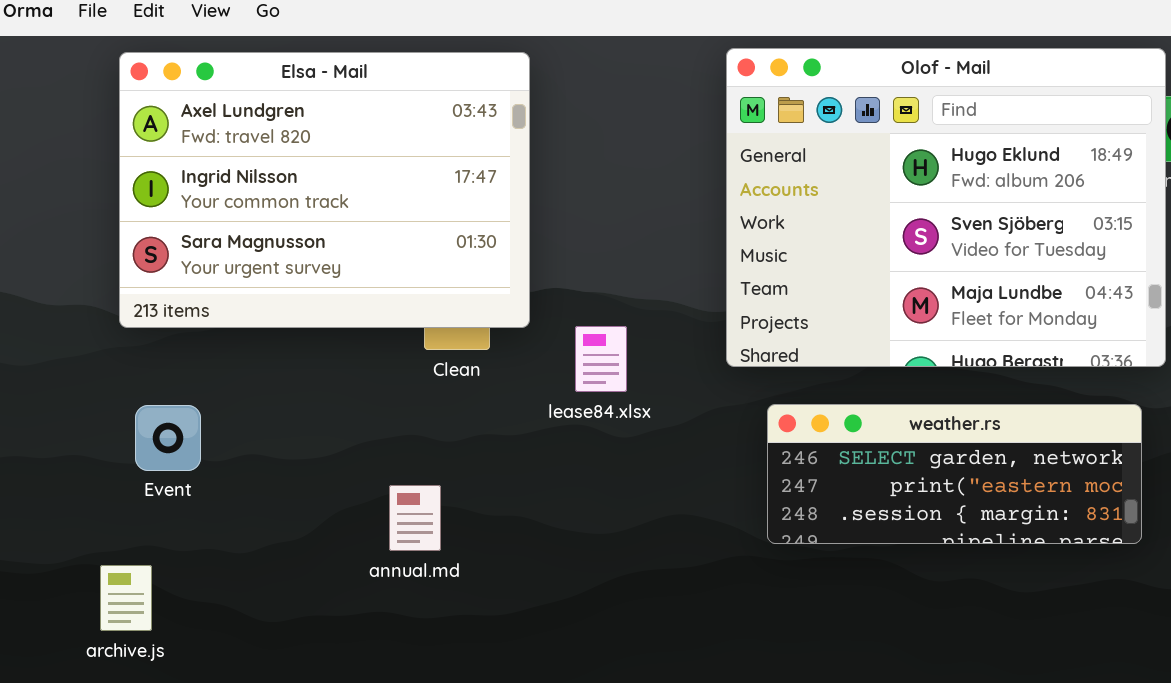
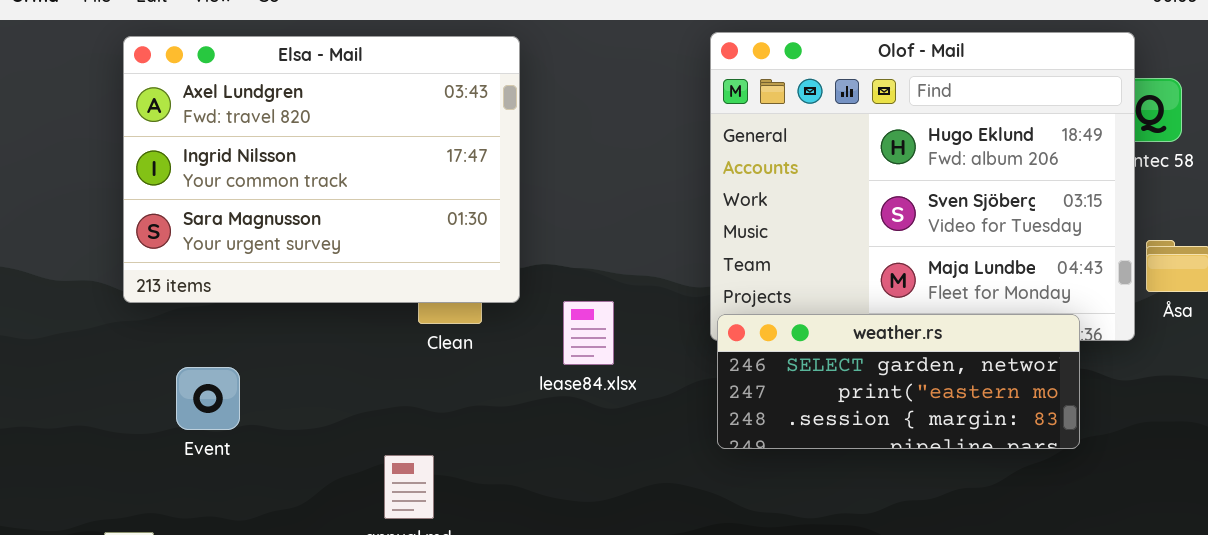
weather.rs: [767,404,1142,544] -> [717,314,1080,449], moved
Event: [135,405,201,471] -> [176,367,240,430], moved

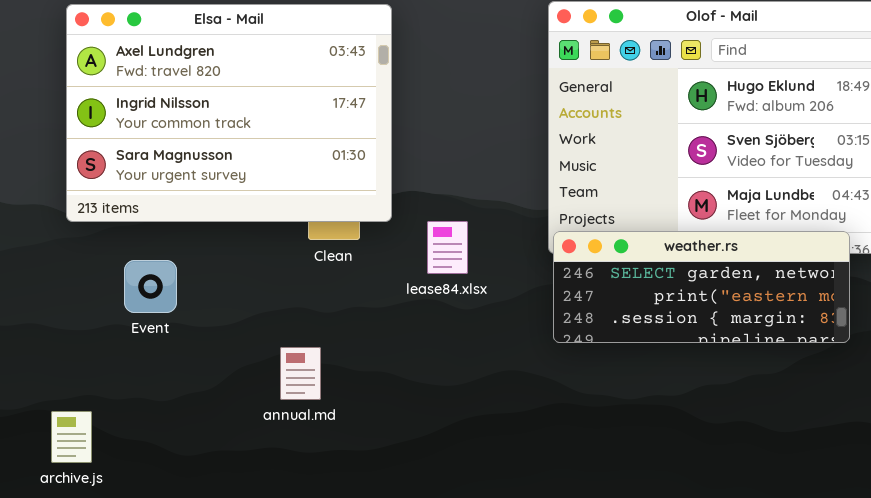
Event: [176,367,240,430] -> [124,260,177,313], moved

